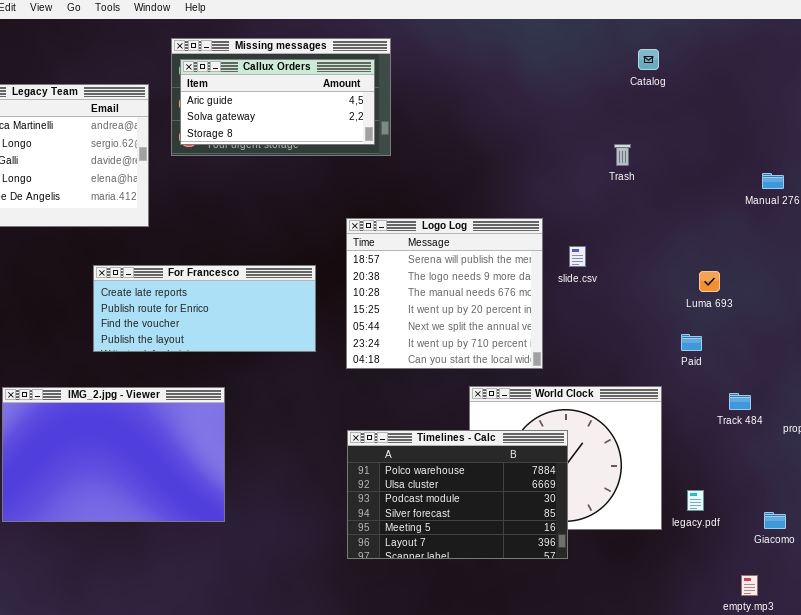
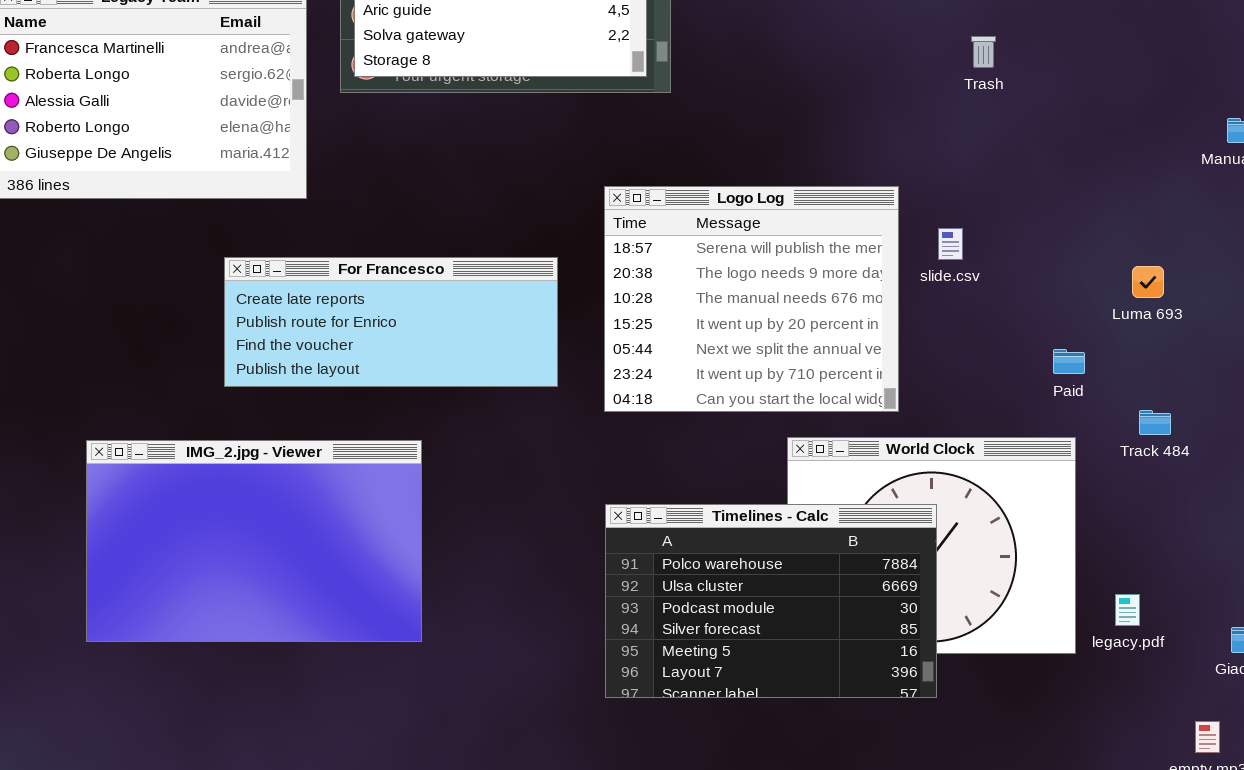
Trash: [614,144,631,166] -> [971,36,996,68], moved
Paid: [681,334,702,351] -> [1053,349,1085,374], moved
Track 484: [729,393,751,410] -> [1139,410,1171,435], moved

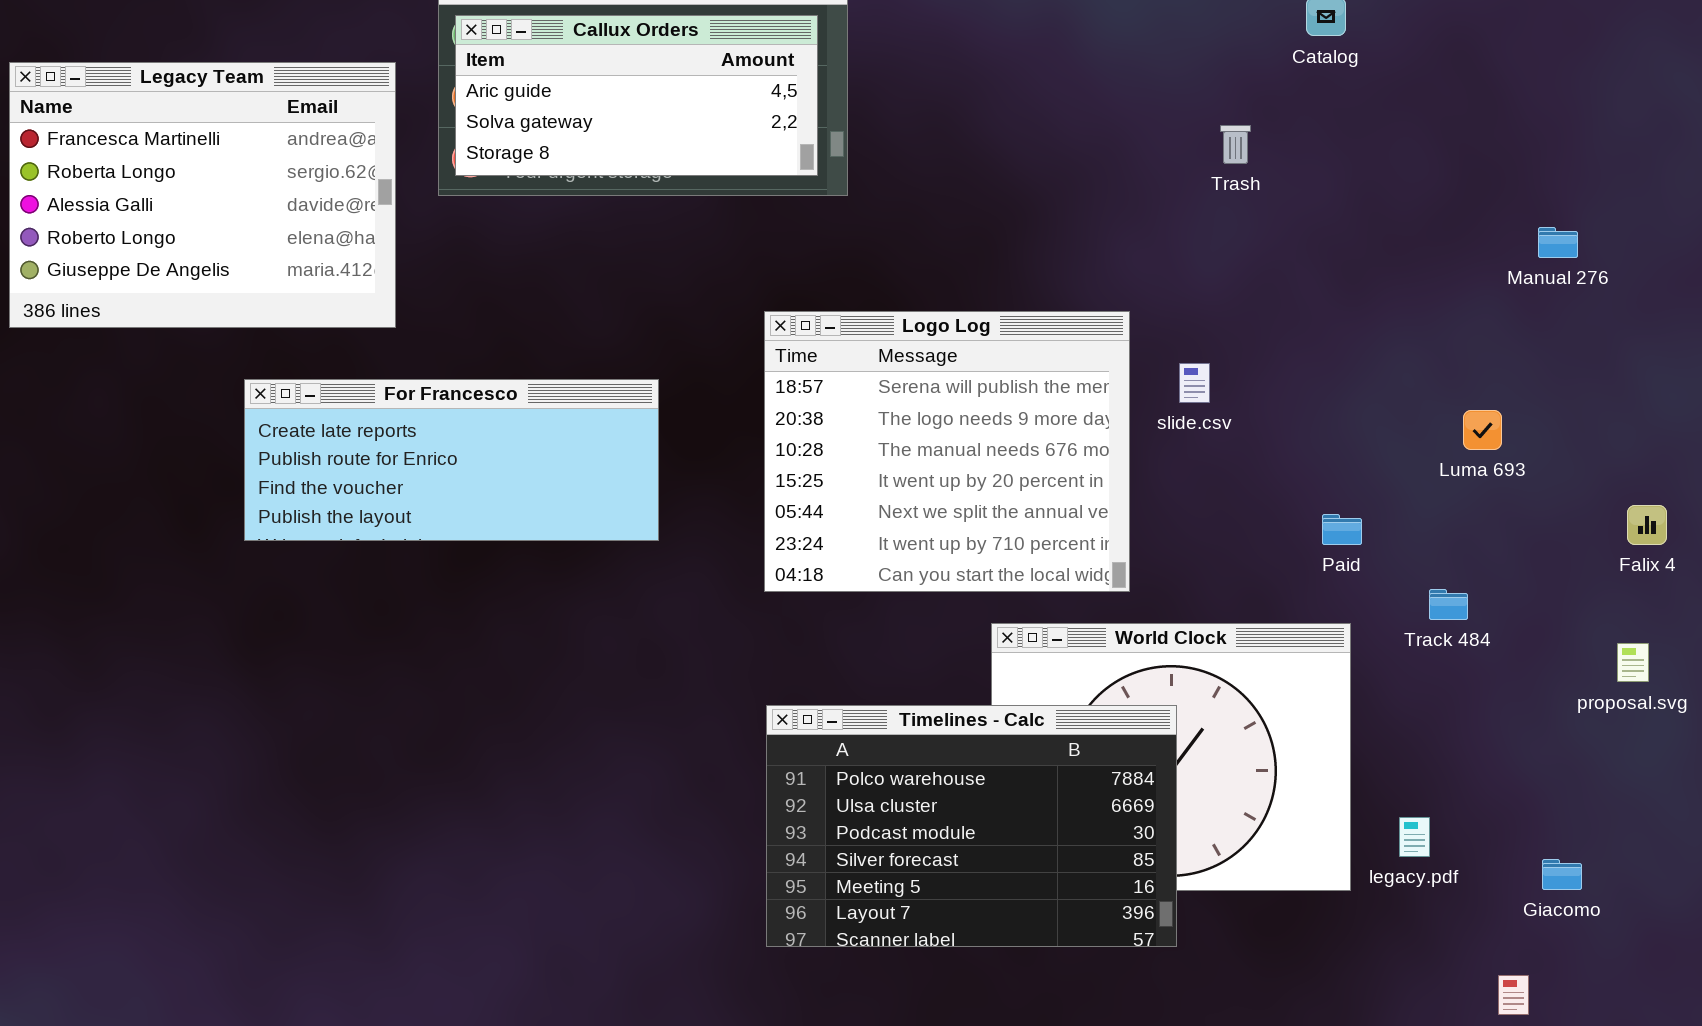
For Francesco: [224,257,558,387] -> [244,379,659,541], moved
Luma 693: [1132,266,1164,298] -> [1463,410,1502,450], moved
IMG_2.jpg - Viewer: [86,440,422,642] -> none, closed

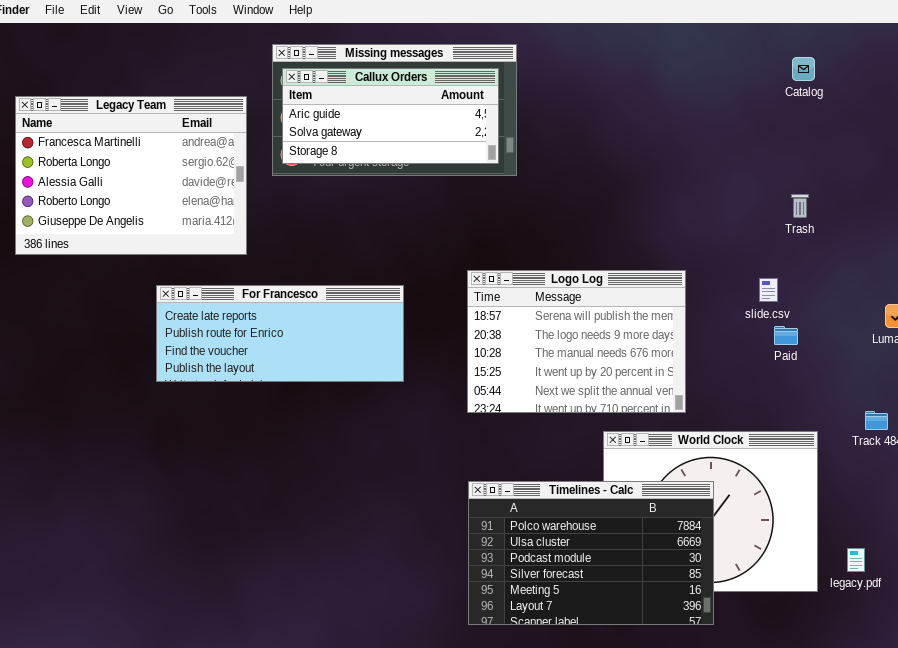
Trash: [1220,125,1251,164] -> [791,194,809,218], moved
Logo Log: [764,311,1130,592] -> [467,270,686,413], resized
slide.csv: [1179,363,1210,403] -> [759,278,778,302], moved
Paid: [1322,514,1362,545] -> [774,326,798,345], moved

